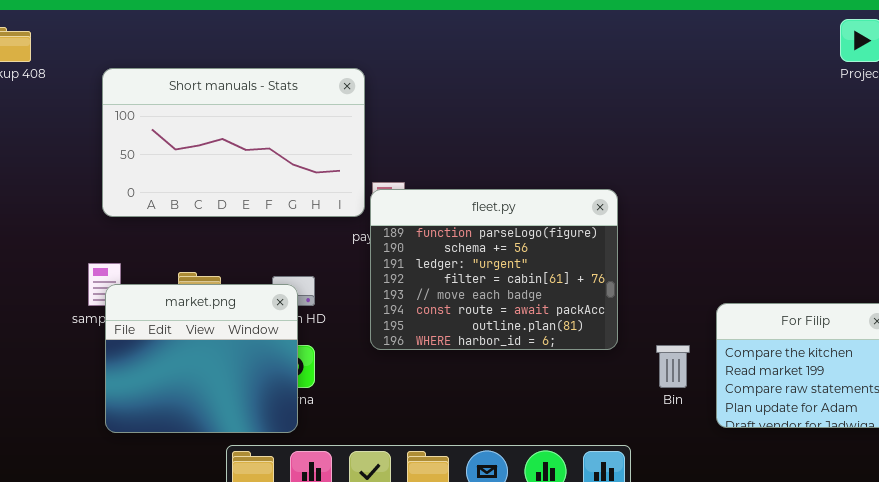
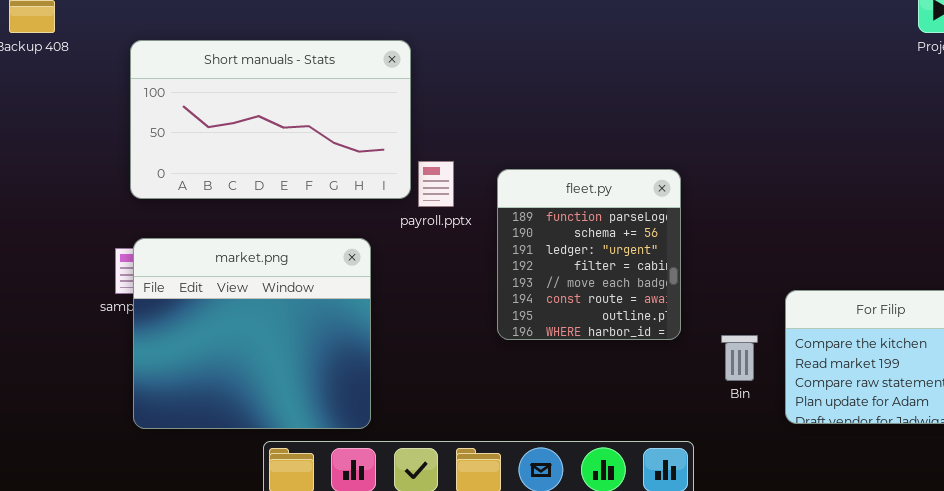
fleet.py: [370,189,618,350] -> [497,169,681,340], resized
market.png: [105,284,298,433] -> [133,238,371,429], resized

